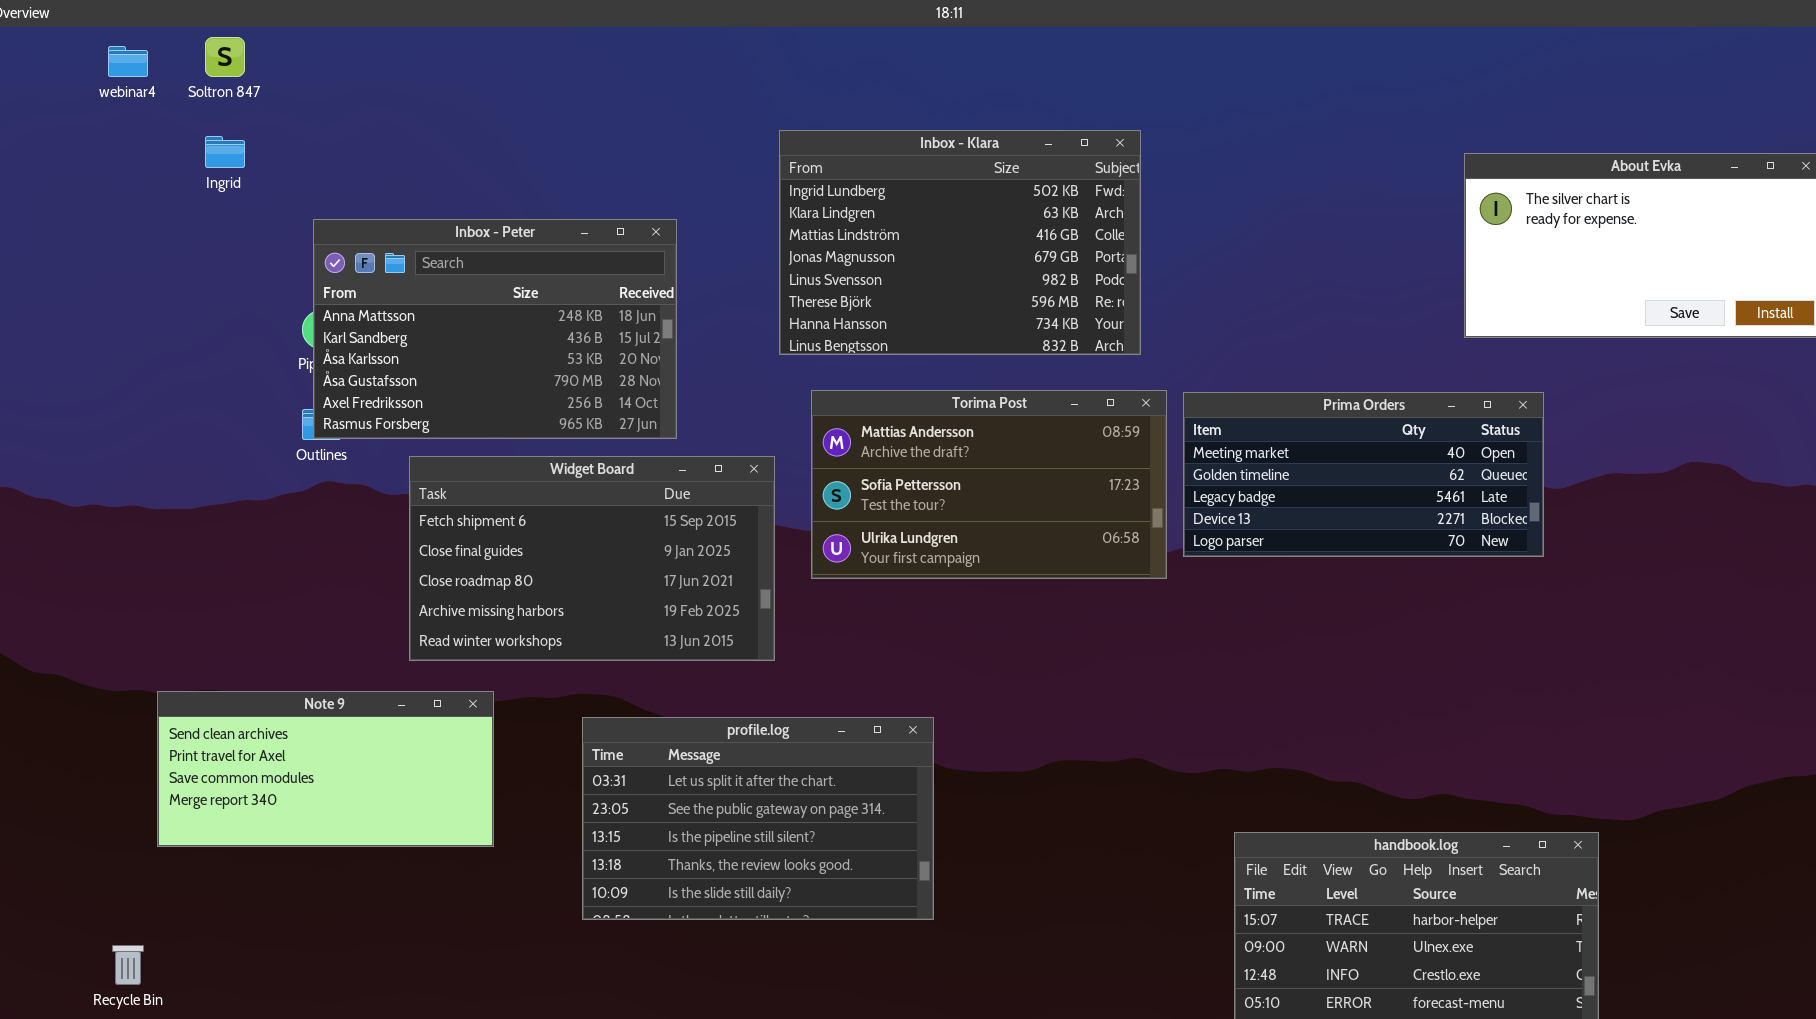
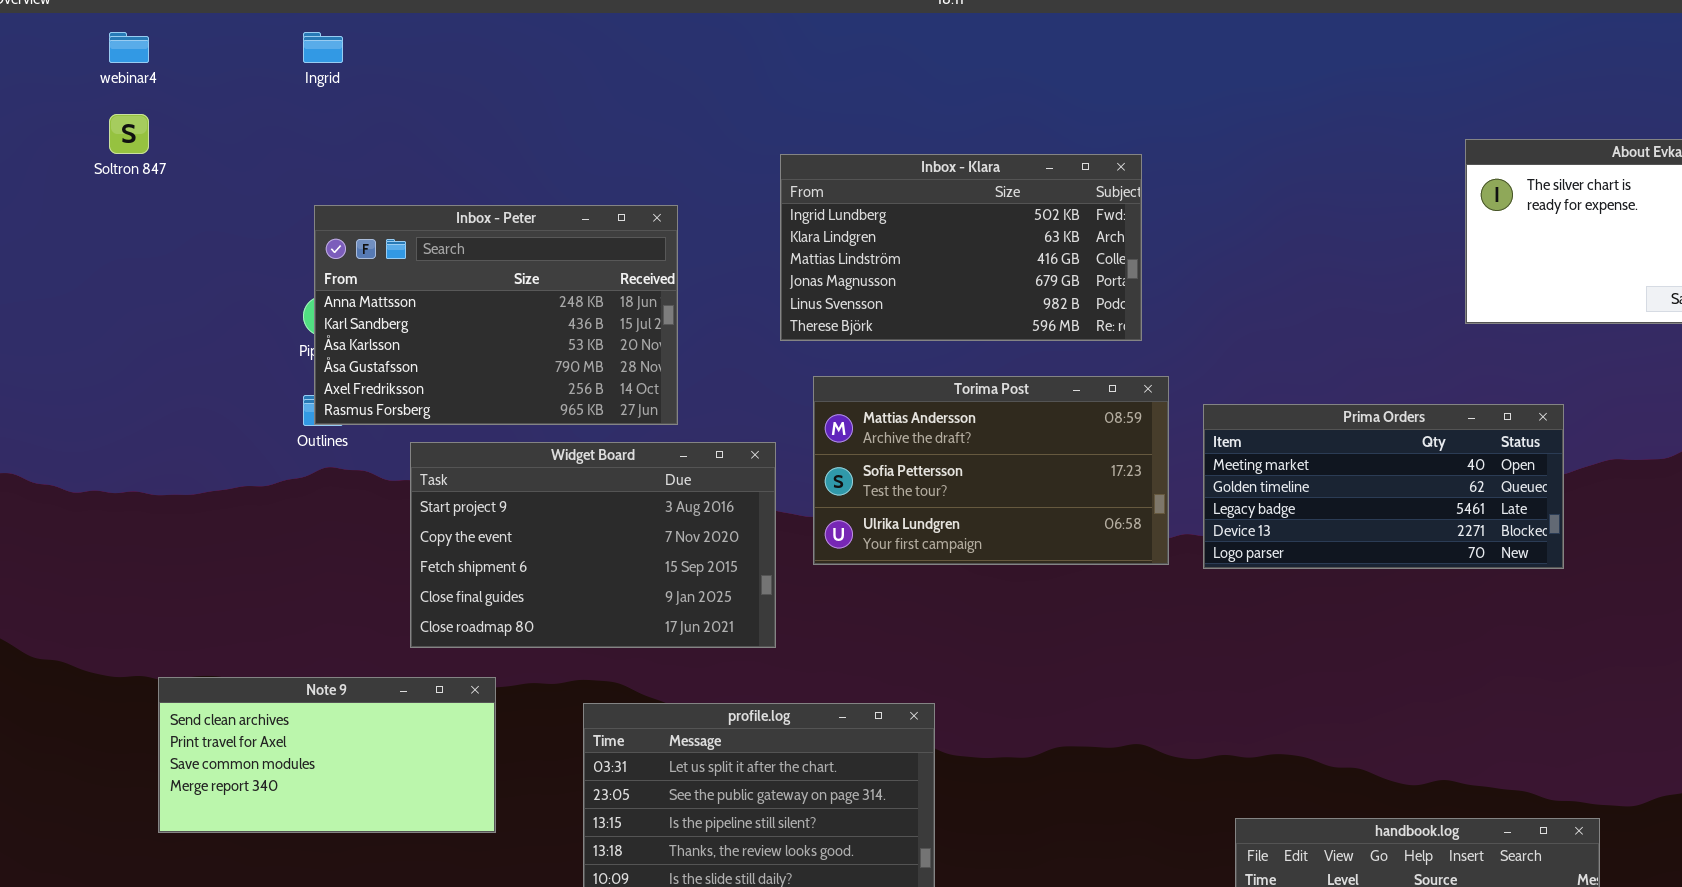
Soltron 847: [205,37,245,77] -> [109,114,149,154], moved
Inbox - Klara: [779,130,1141,355] -> [780,154,1142,341], resized
Ingrid: [205,136,245,168] -> [303,32,343,63], moved
Prima Orders: [1183,392,1544,557] -> [1203,404,1564,569], moved
Widget Board: [409,456,775,661] -> [410,442,776,648], scrolled up 2 rows

